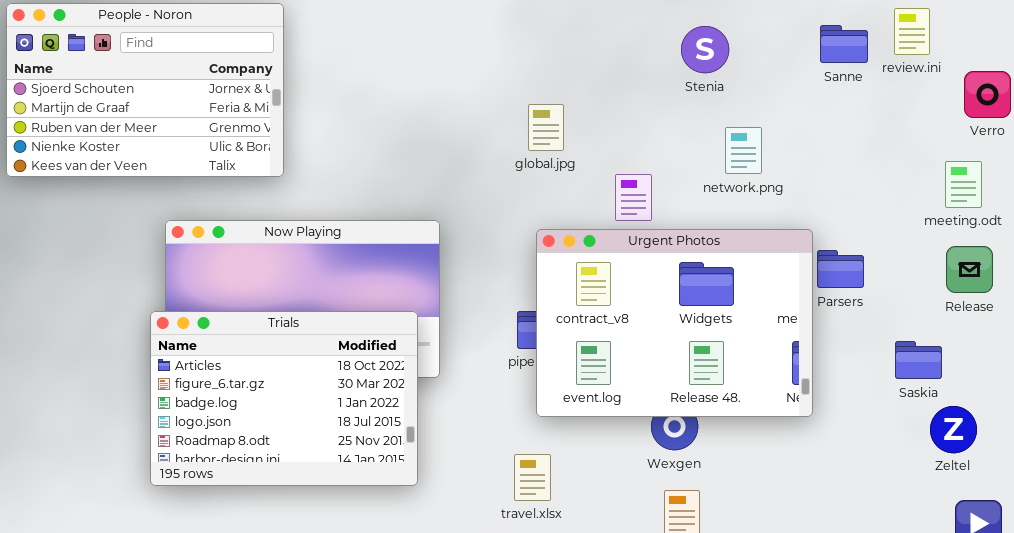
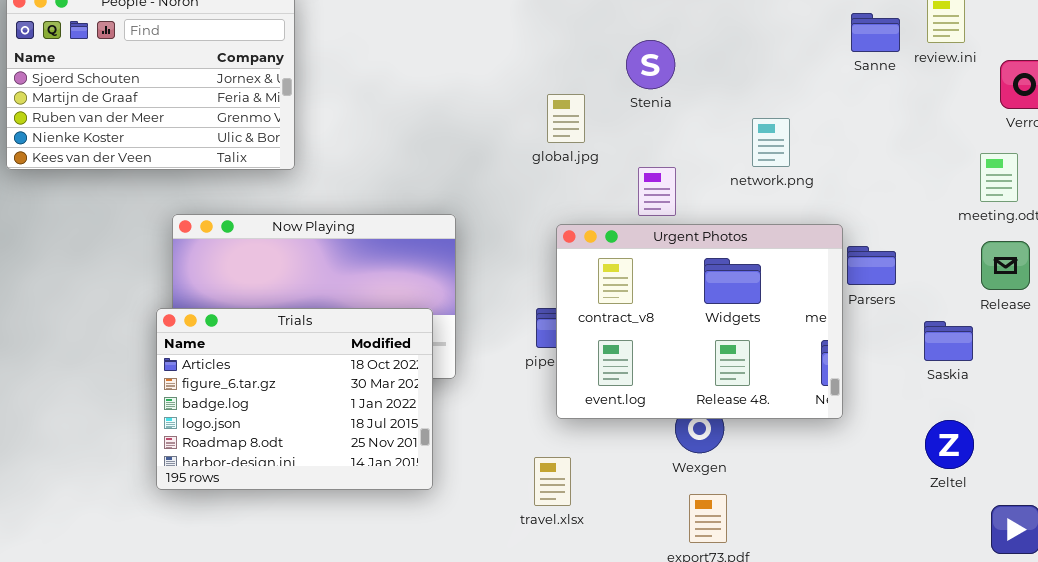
Stenia: [681,26,729,73] -> [626,40,675,89], moved
Saskia: [895,341,942,379] -> [924,321,973,361], moved
Zeltel: [930,406,977,453] -> [925,420,974,469], moved

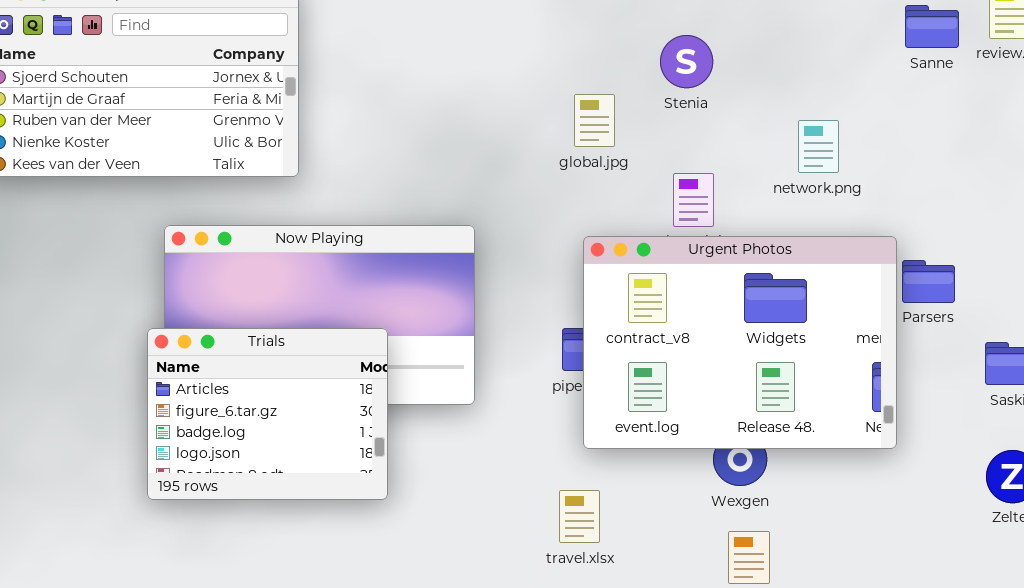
Trials: [156,308,433,490] -> [147,328,388,500], resized

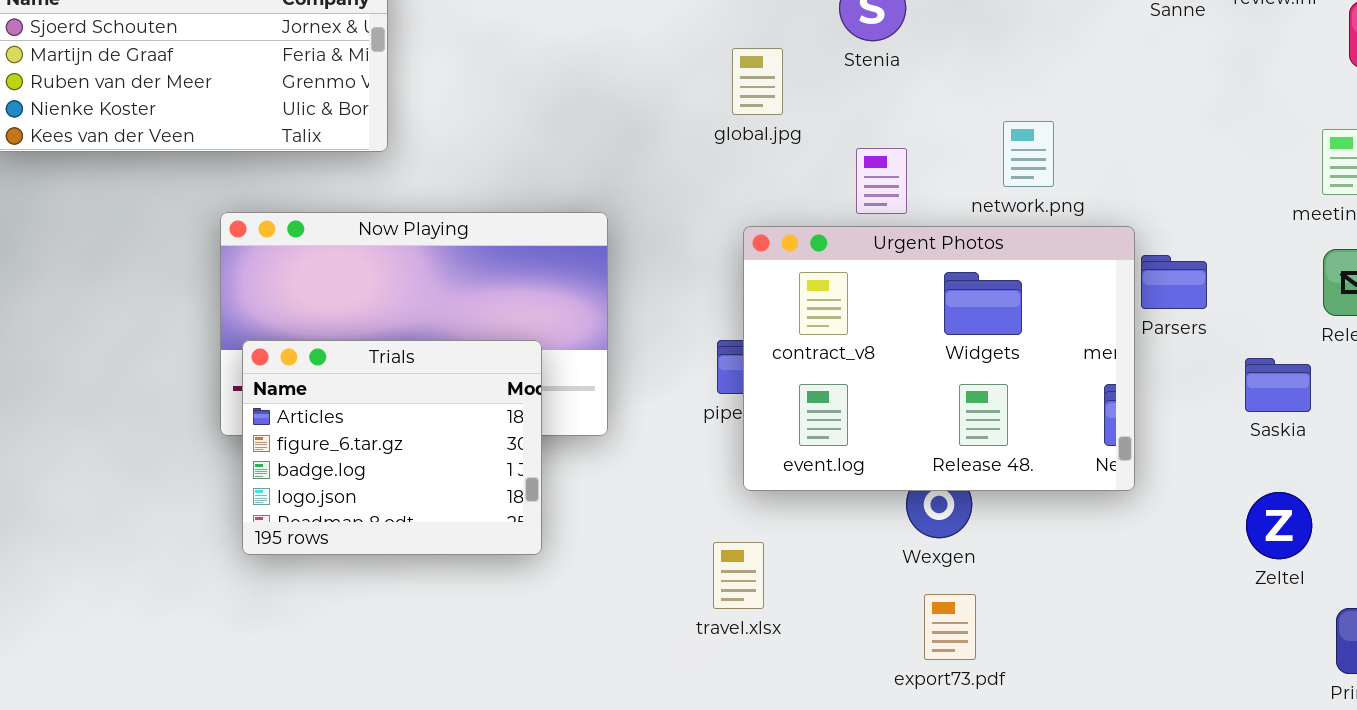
network.png: [798,120,839,173] -> [1003,121,1054,187], moved
Trials: [147,328,388,500] -> [242,340,542,555], moved

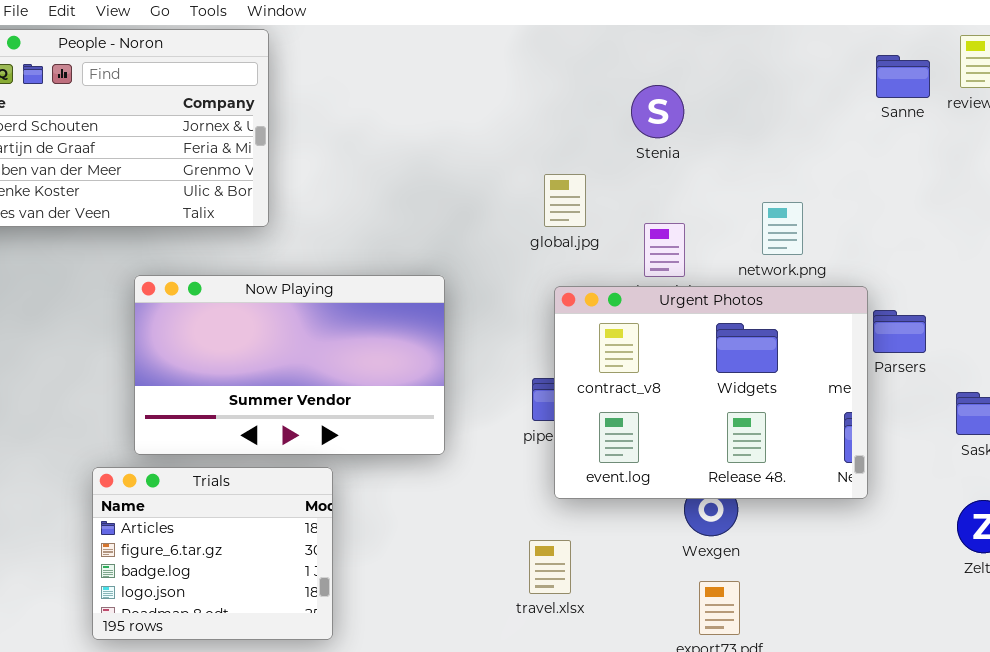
global.jpg: [732,48,783,115] -> [544,174,586,227], moved
Trials: [242,340,542,555] -> [92,467,333,640], moved

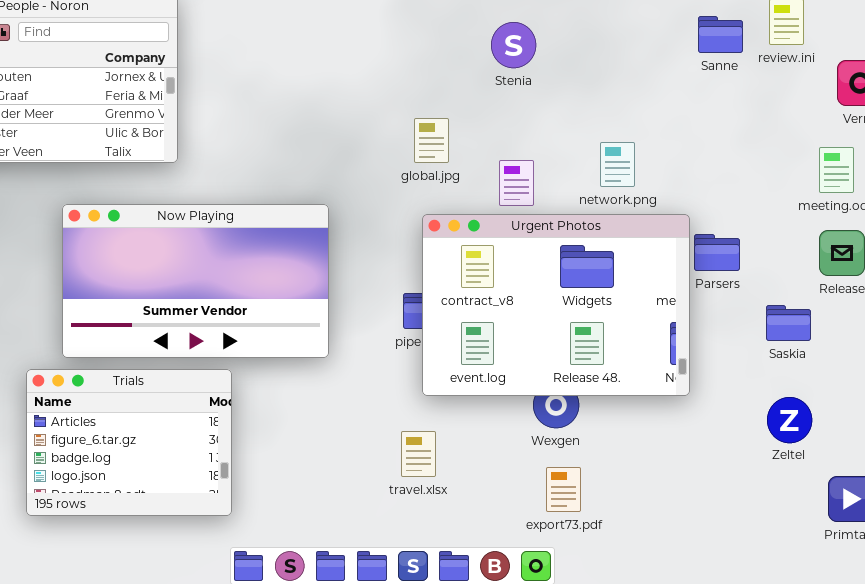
Stenia: [631,85,684,138] -> [491,22,536,68], moved

